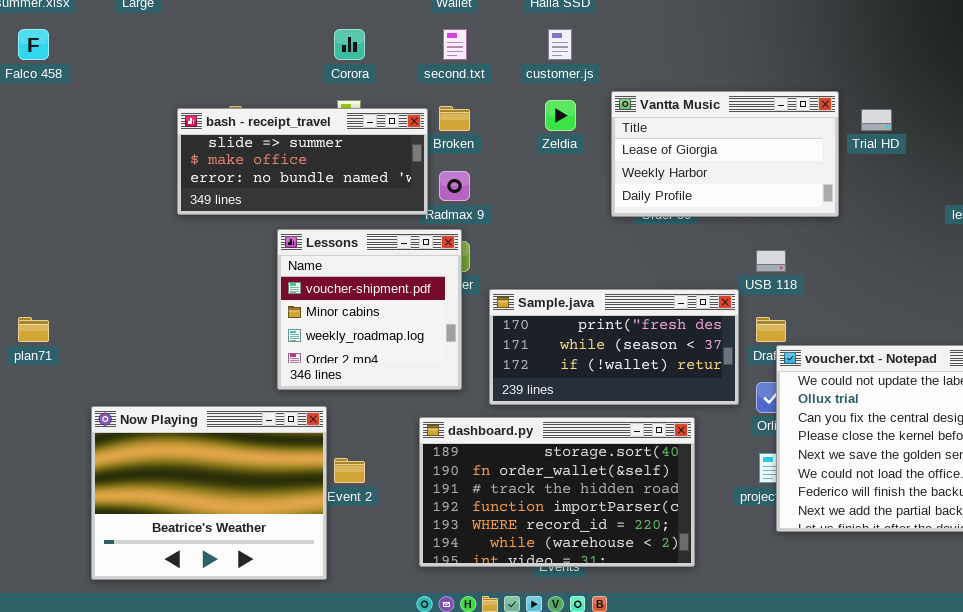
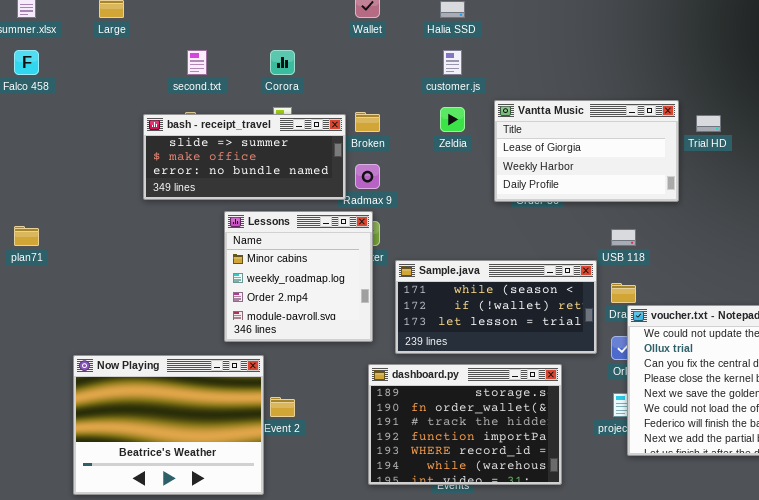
second.txt: [443,29,467,60] -> [187,50,207,75], moved
Lessons: [277,229,462,390] -> [224,211,373,342], scrolled down 1 row
Sample.java: [489,289,739,405] -> [395,260,597,354], scrolled down 1 row
plan71: [18,317,49,342] -> [14,226,39,246], moved
dashboard.py: [419,417,695,567] -> [368,364,562,485], resized

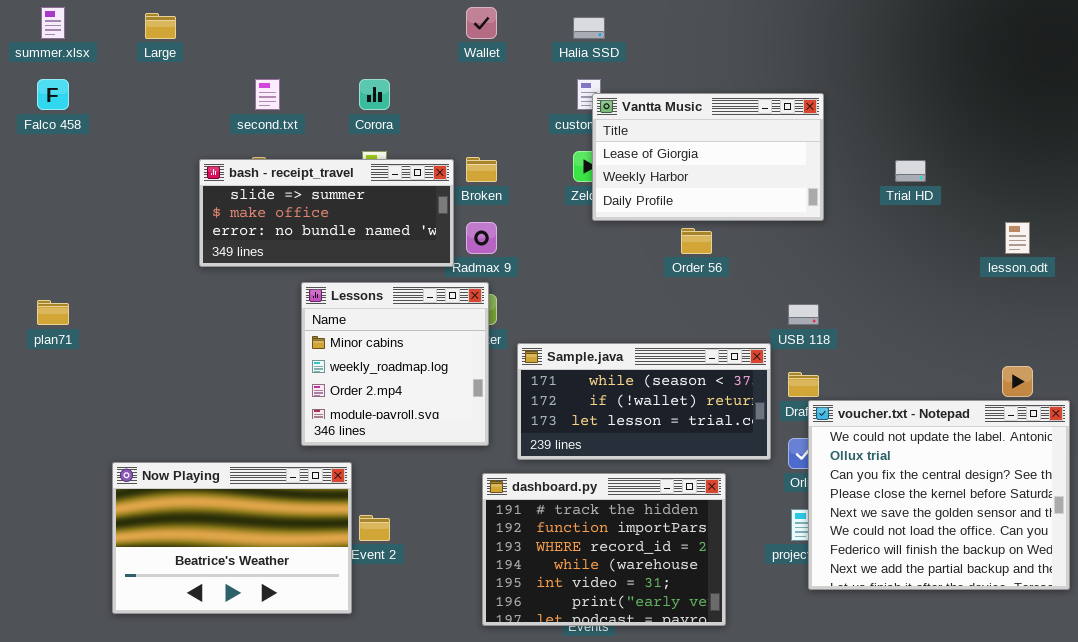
Vantta Music: [494,100,679,202] -> [592,93,824,221], moved
Now Playing: [73,355,264,495] -> [112,462,352,614], resized
dashboard.py: [368,364,562,485] -> [482,473,726,626], scrolled down 2 rows

